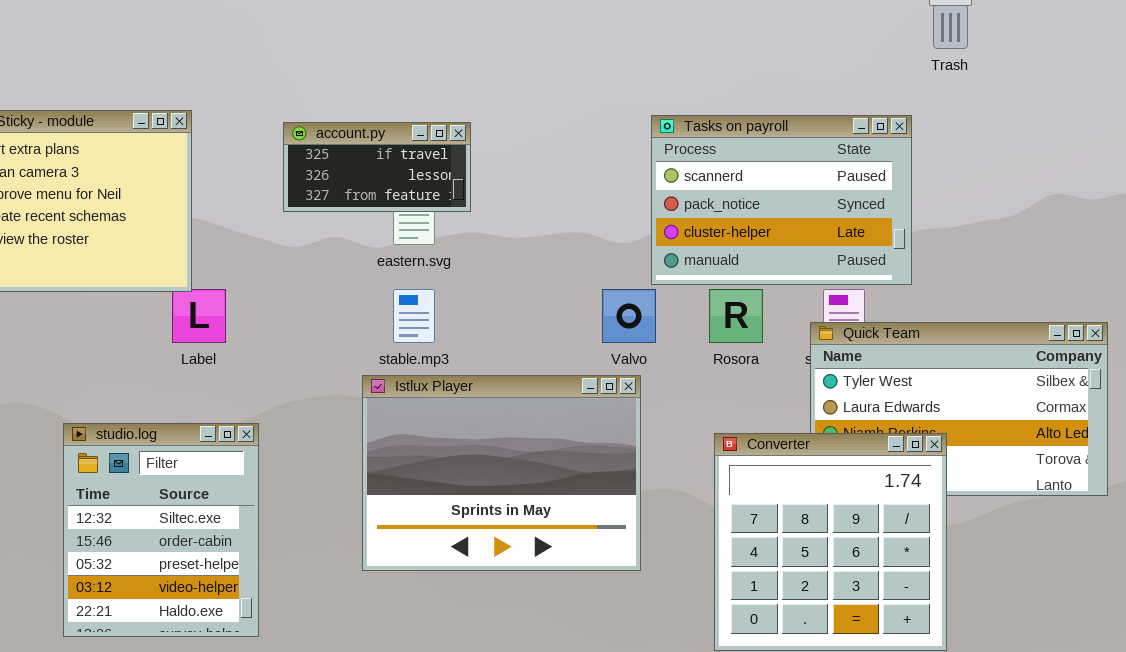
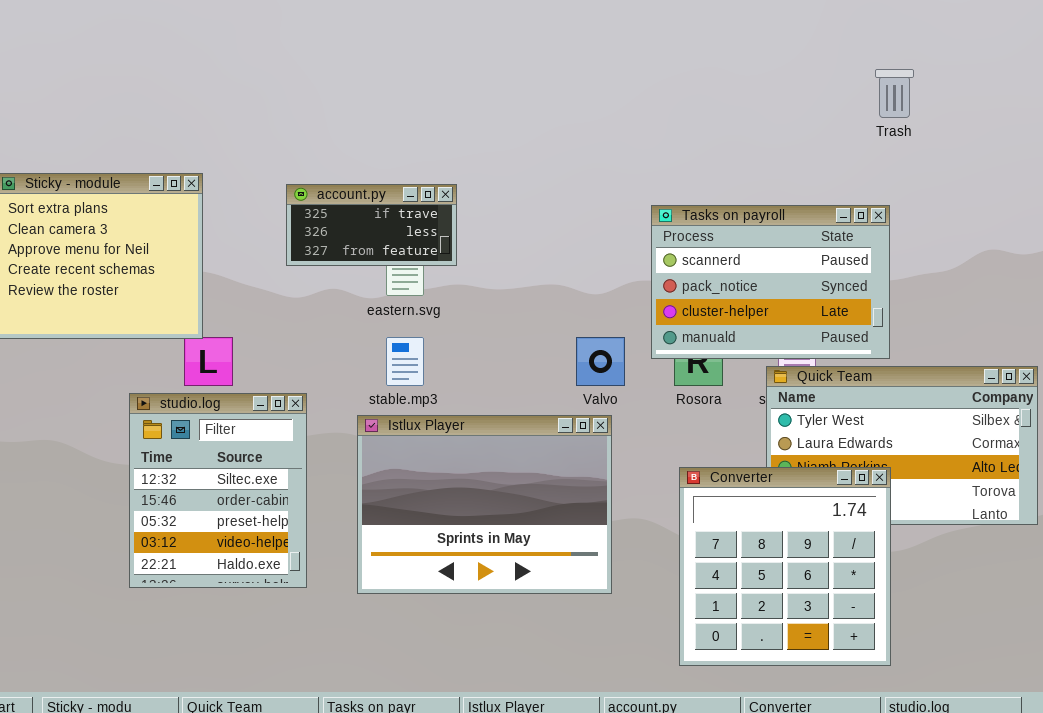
Tasks on payroll: [651,115,912,285] -> [651,205,890,359], moved
studio.log: [63,423,259,637] -> [129,393,307,588], moved

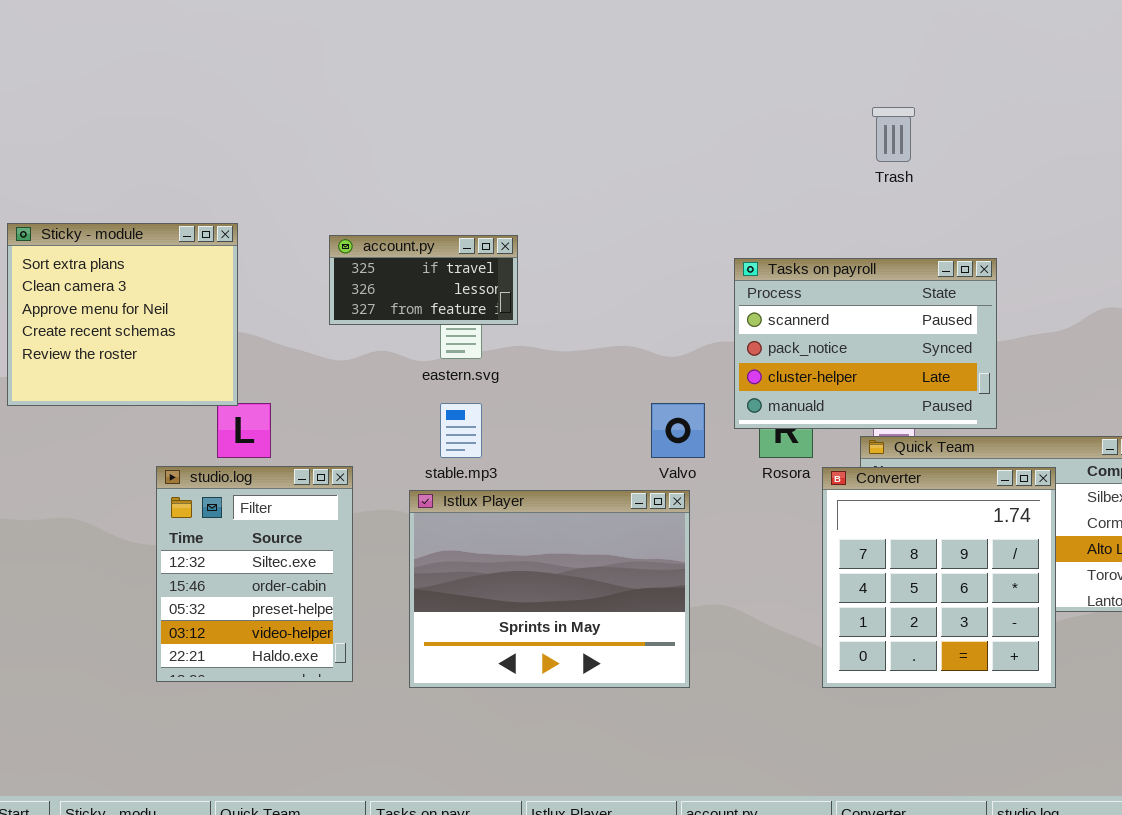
Trash: [875,69,914,118] -> [872,107,915,162], moved
Converter: [679,467,891,666] -> [822,467,1056,688], moved

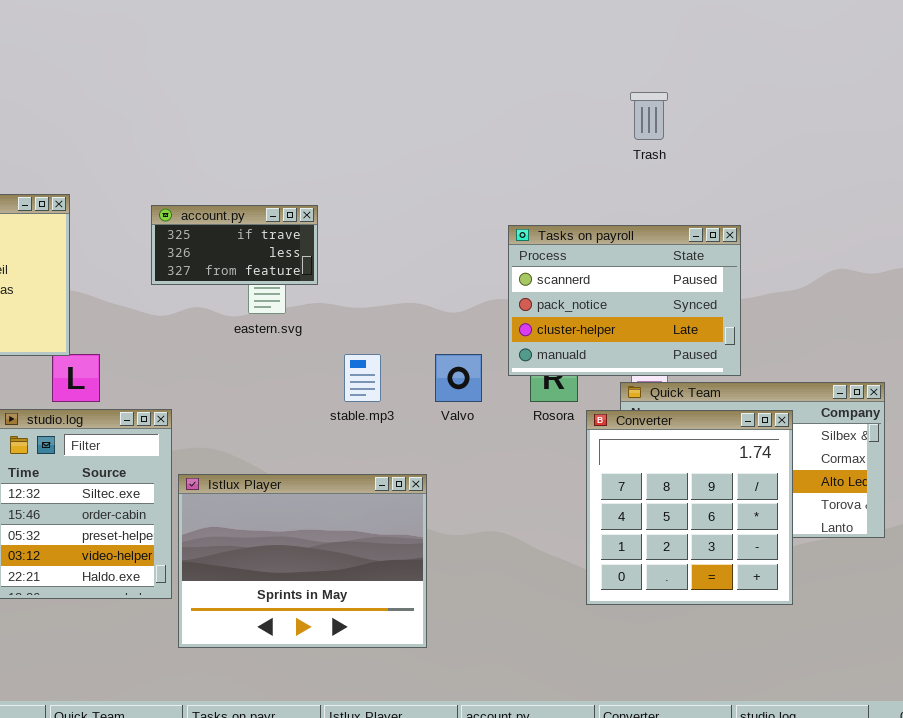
stable.mp3: [440,403,482,458] -> [344,354,381,402], moved
Istlux Player: [409,490,690,688] -> [178,474,427,648], moved

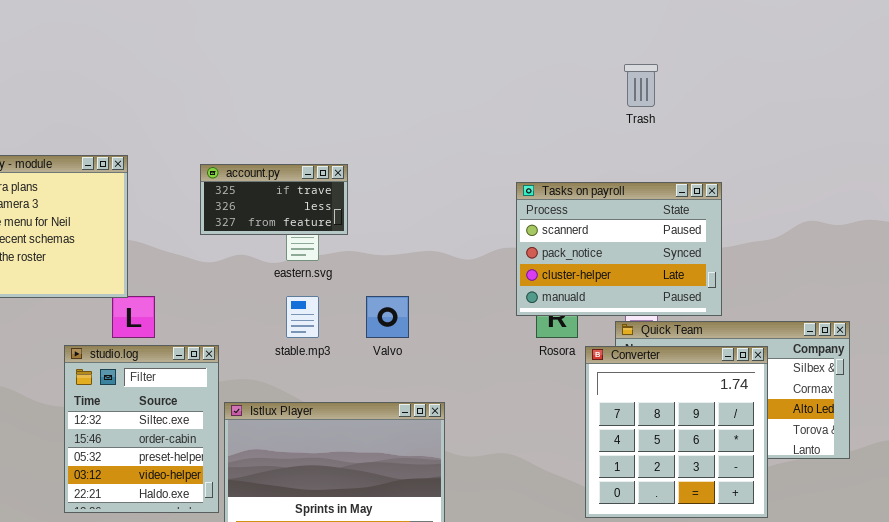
stable.mp3: [344,354,381,402] -> [286,296,319,338], moved
Valvo: [435,354,482,402] -> [366,296,409,338], moved

